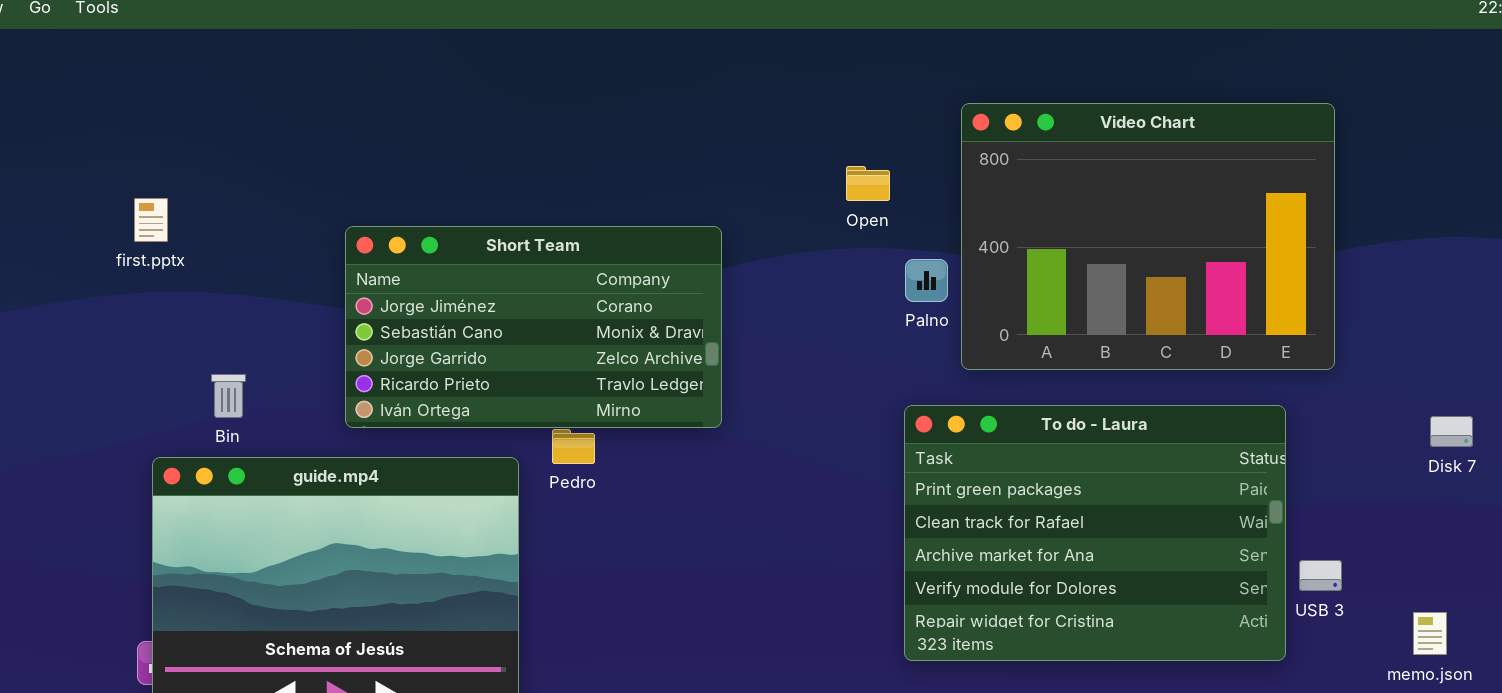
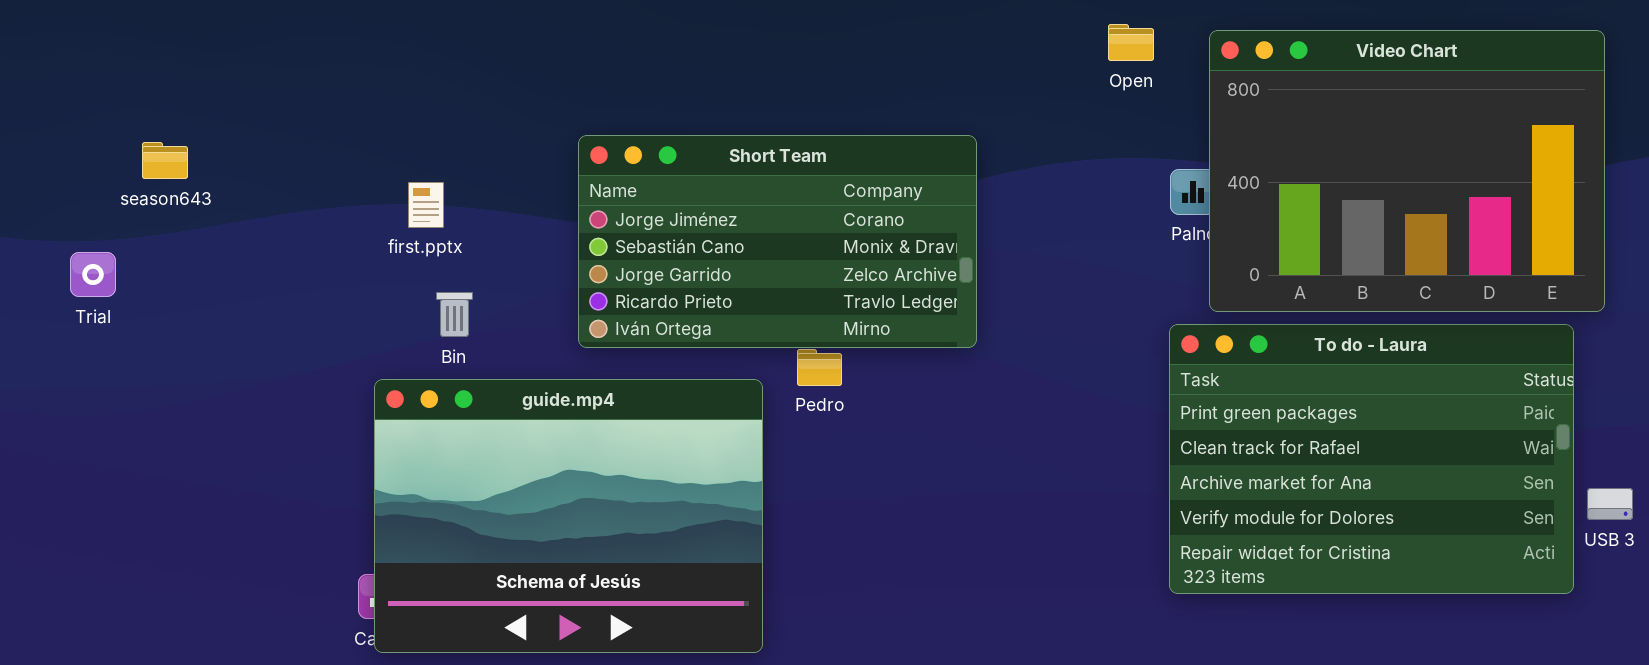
Video Chart: [961,103,1335,370] -> [1209,30,1605,312], moved
Open: [846,166,890,201] -> [1108,24,1154,61], moved
first.pptx: [134,198,168,242] -> [408,182,444,228], moved

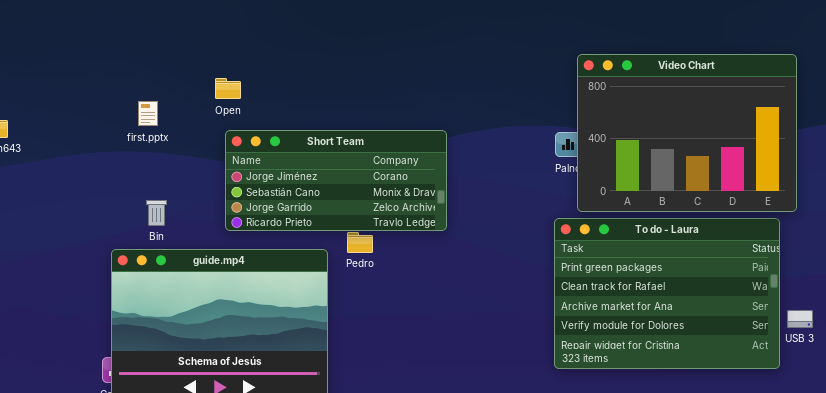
Open: [1108,24,1154,61] -> [215,78,241,99], moved
Short Team: [578,135,977,348] -> [225,130,447,231], resized
first.pptx: [408,182,444,228] -> [138,101,158,126], moved

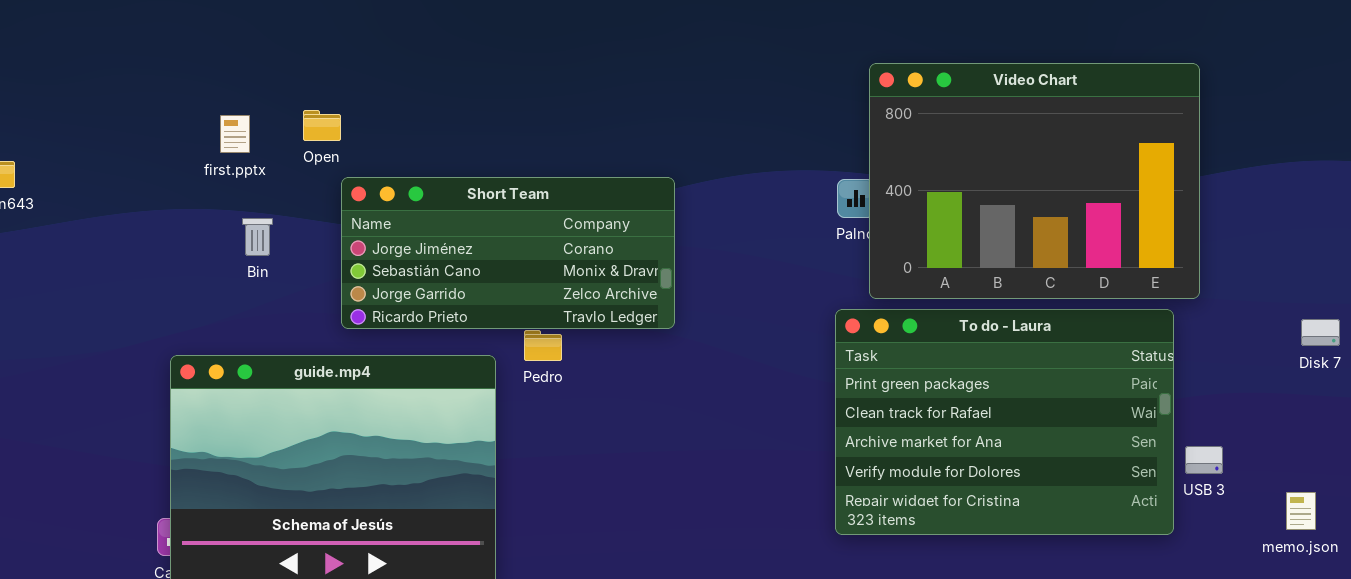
Open: [215,78,241,99] -> [303,110,341,141], moved
first.pptx: [138,101,158,126] -> [220,115,250,153], moved
Bin: [146,200,167,226] -> [242,218,273,256], moved

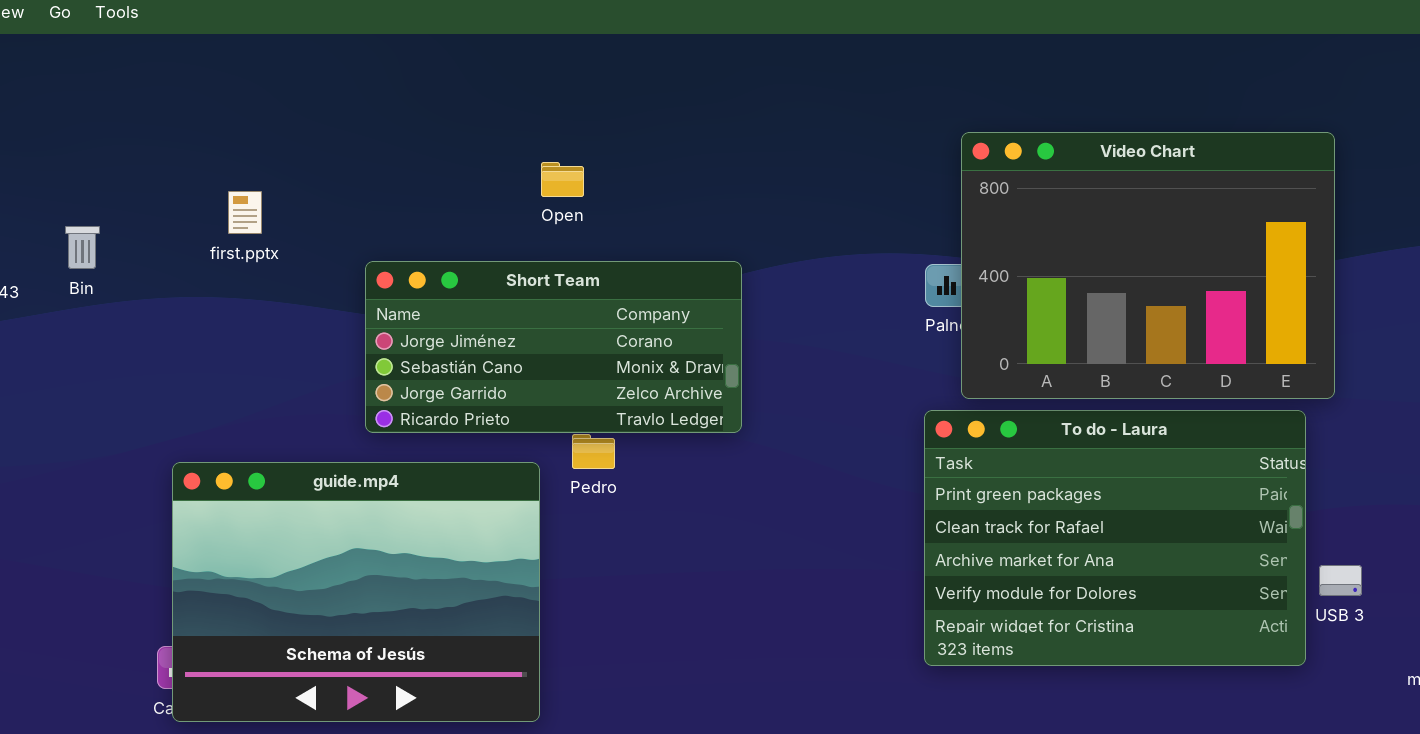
Open: [303,110,341,141] -> [541,162,584,197], moved
Bin: [242,218,273,256] -> [65,226,100,269], moved

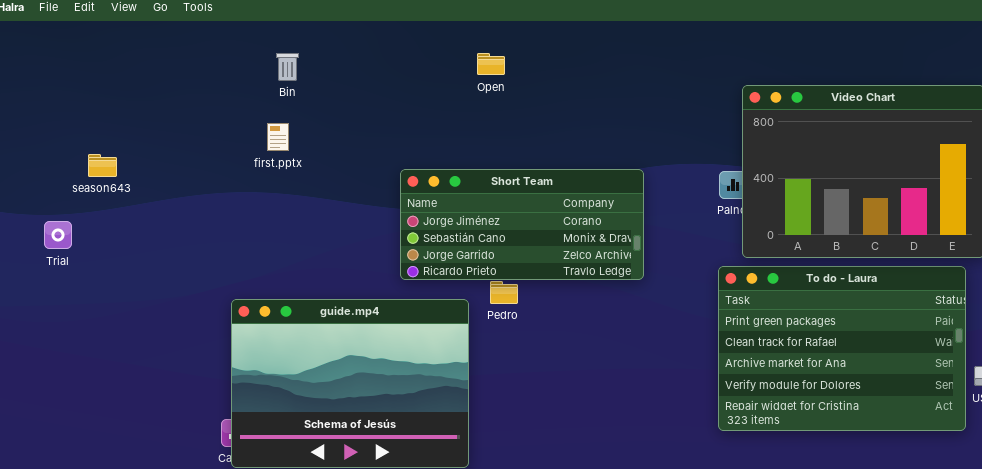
Open: [541,162,584,197] -> [477,53,505,75], moved
Bin: [65,226,100,269] -> [276,53,299,81], moved
Short Team: [365,261,742,433] -> [400,169,644,280], moved

